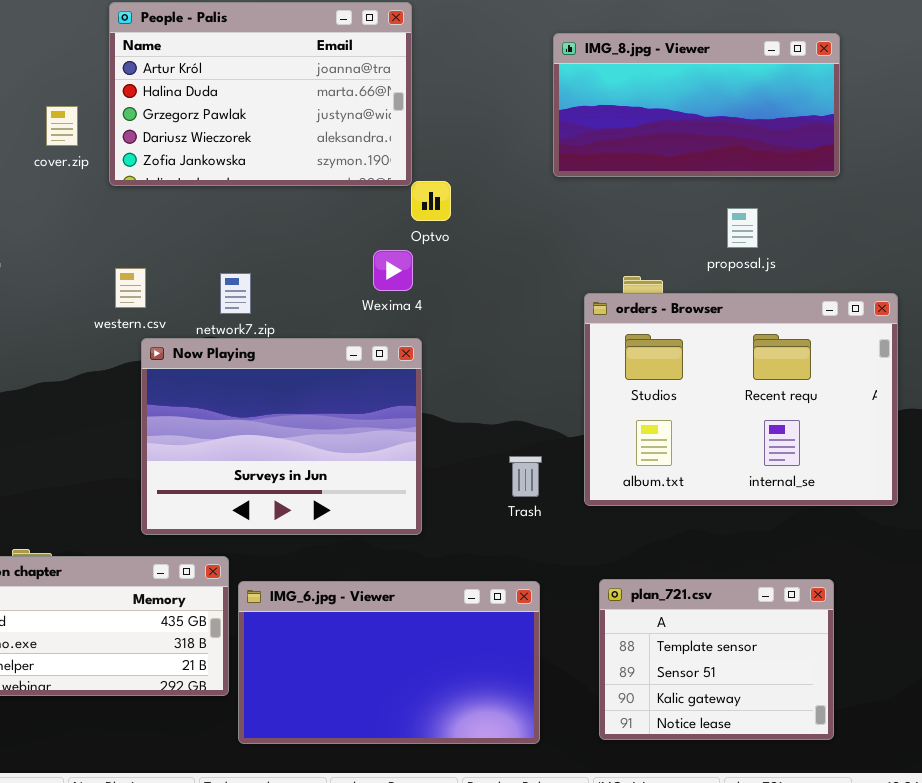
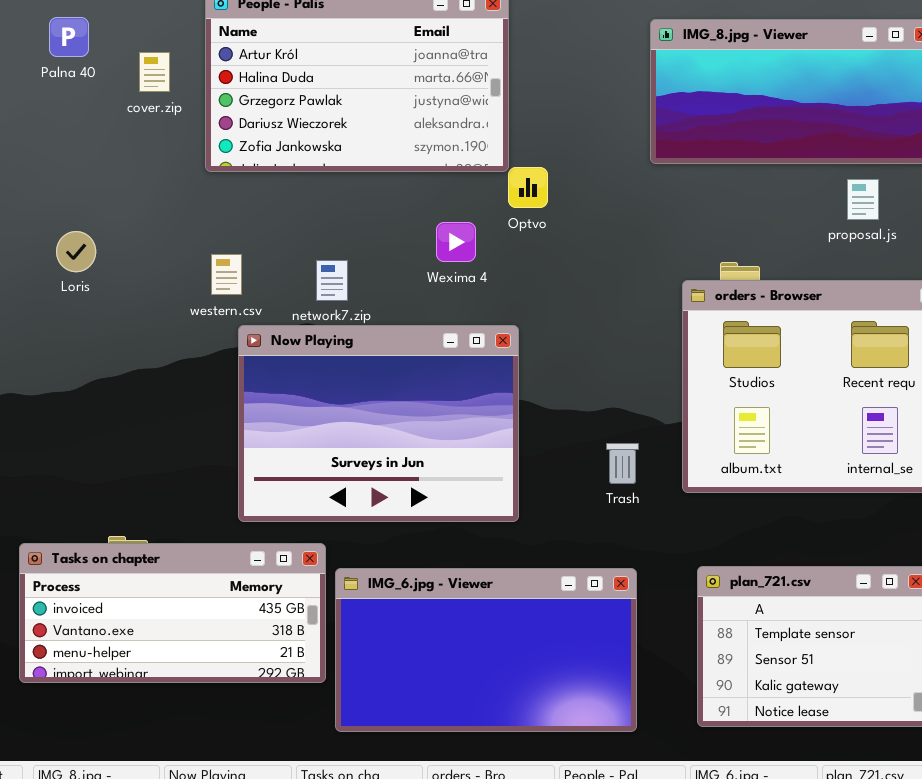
cover.zip: [46,106,78,146] -> [139,52,170,92], moved
proposal.js: [727,208,758,248] -> [847,179,879,220], moved
Wexima 4: [373,250,413,291] -> [436,222,476,262], moved

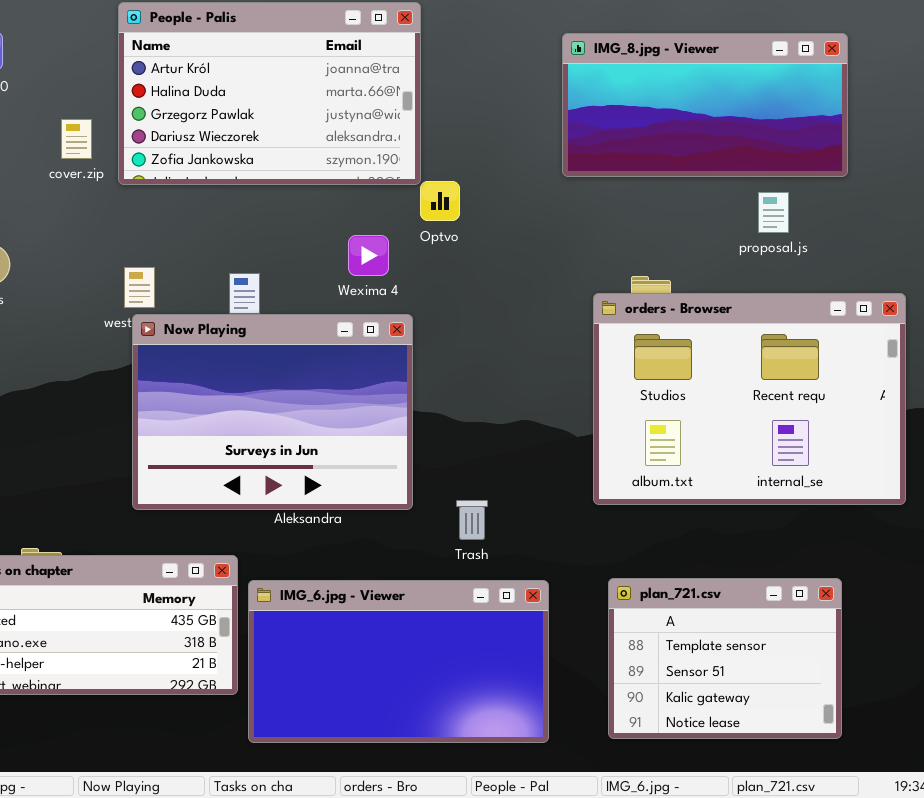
cover.zip: [139,52,170,92] -> [61,119,92,159], moved
Now Playing: [238,325,519,522] -> [132,314,413,510], moved
Trash: [606,443,639,484] -> [456,500,488,540], moved

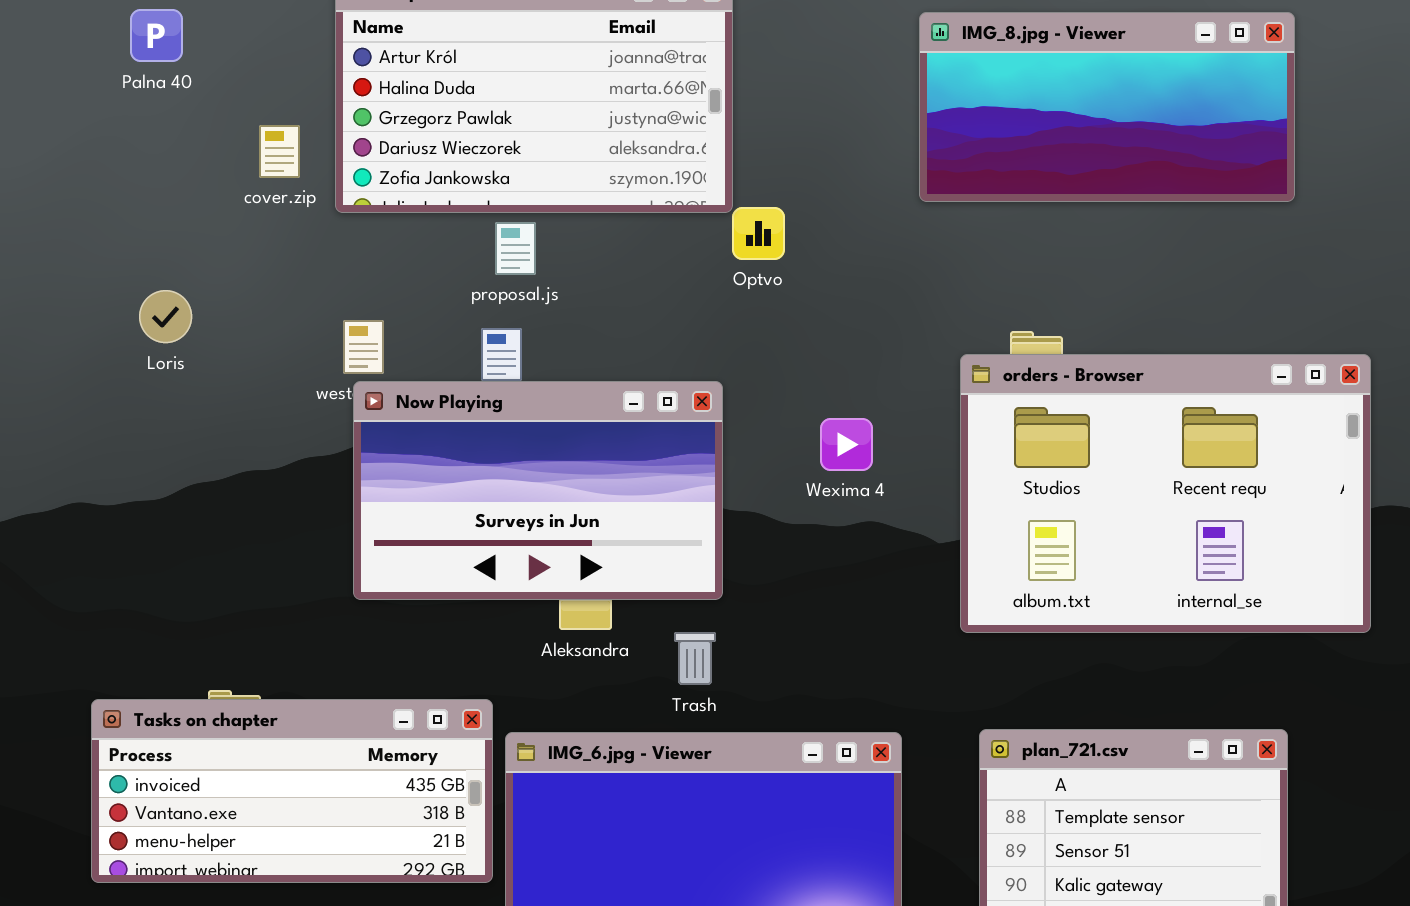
proposal.js: [758,192,789,233] -> [495,222,536,275], moved
Wexima 4: [348,235,389,276] -> [820,418,873,471], moved
Now Playing: [132,314,413,510] -> [353,381,723,600], resized
Trash: [456,500,488,540] -> [674,632,716,685], moved

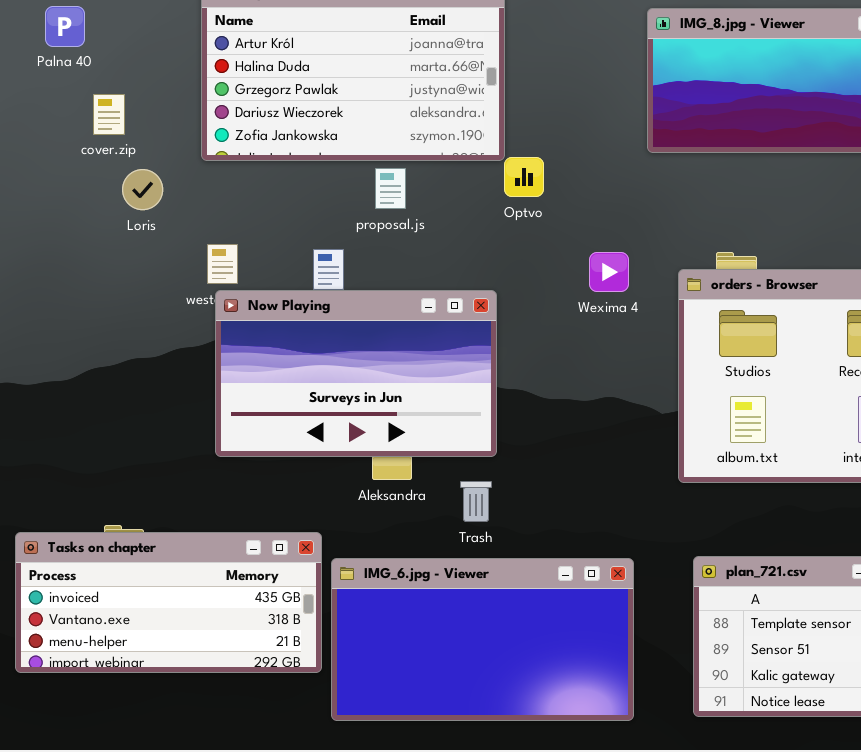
cover.zip: [259,125,300,178] -> [93,94,125,135], moved
proposal.js: [495,222,536,275] -> [375,168,406,209], moved
Loris: [139,290,192,343] -> [122,169,163,210], moved
Wexima 4: [820,418,873,471] -> [589,252,629,292], moved

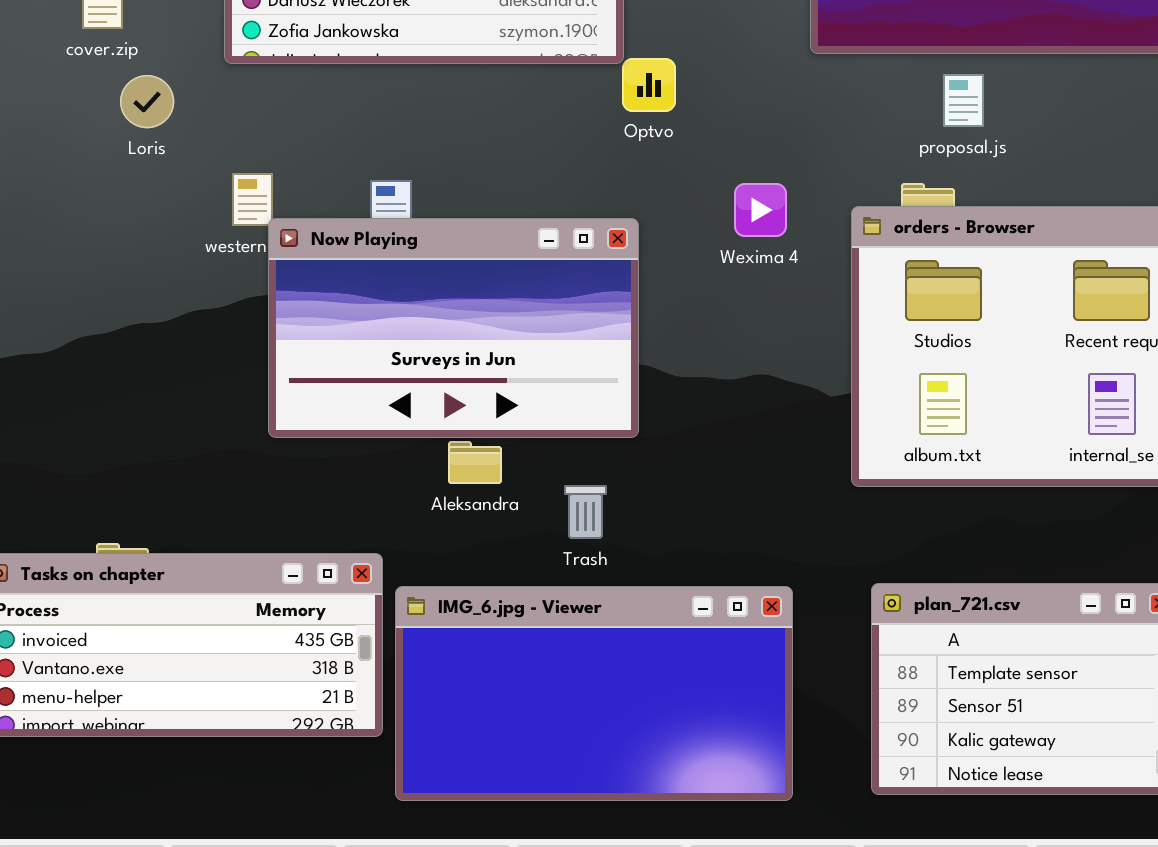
proposal.js: [375,168,406,209] -> [943,74,984,127], moved
Now Playing: [215,290,497,457] -> [268,218,639,438], moved

